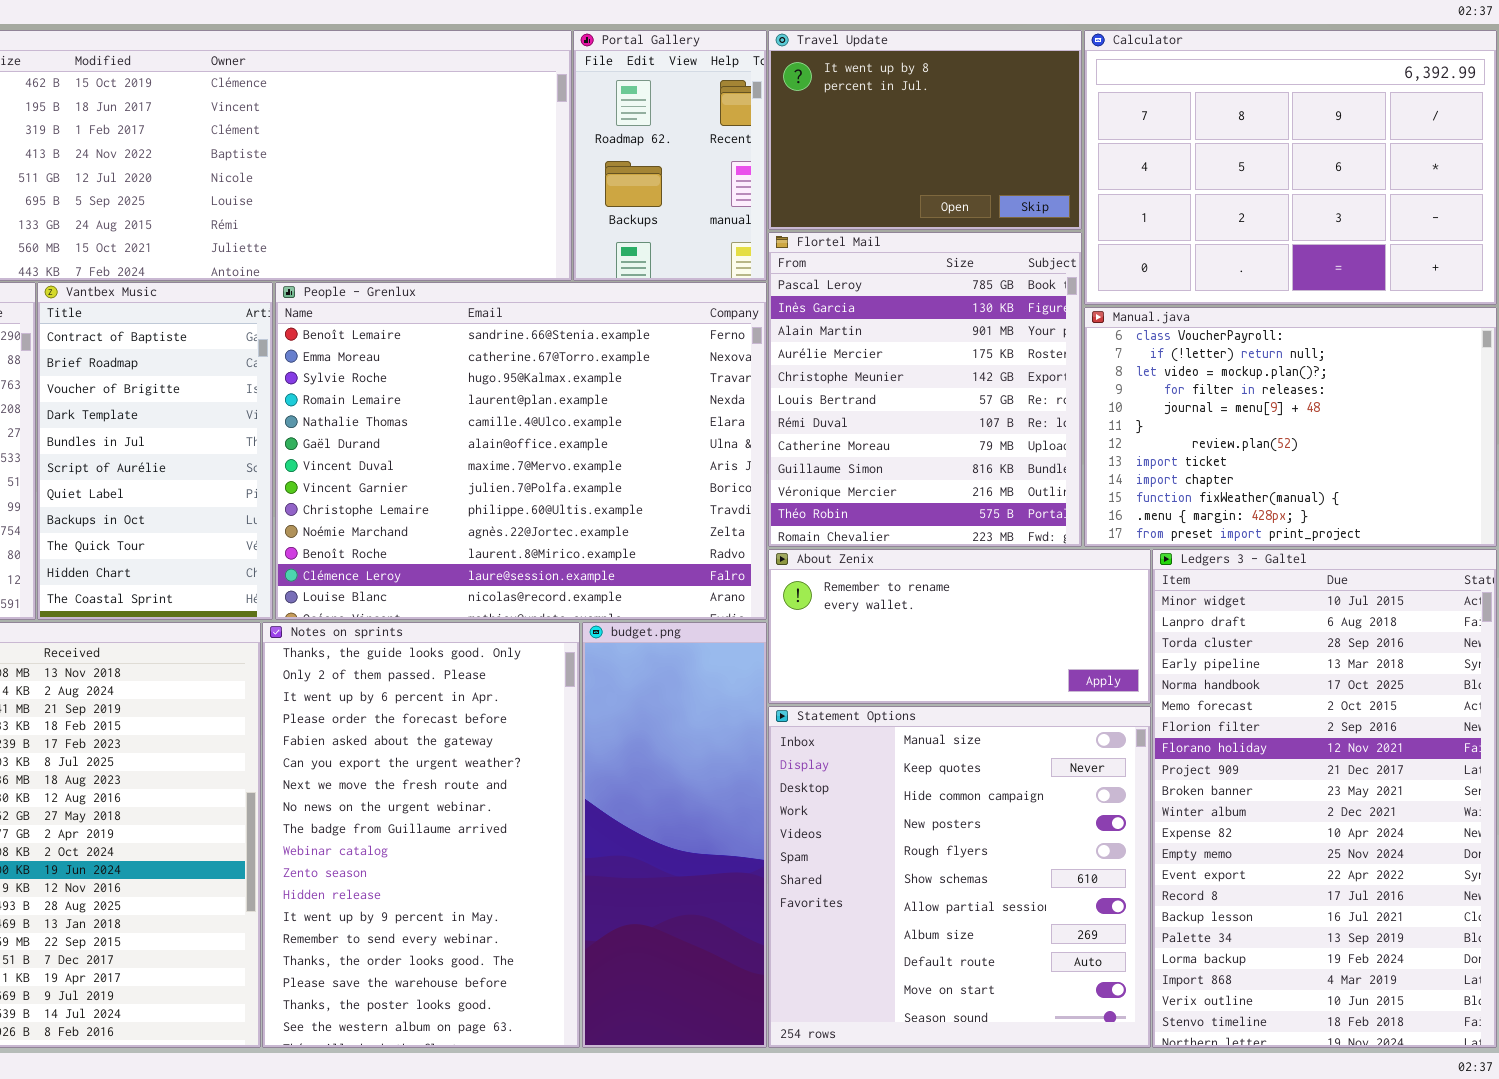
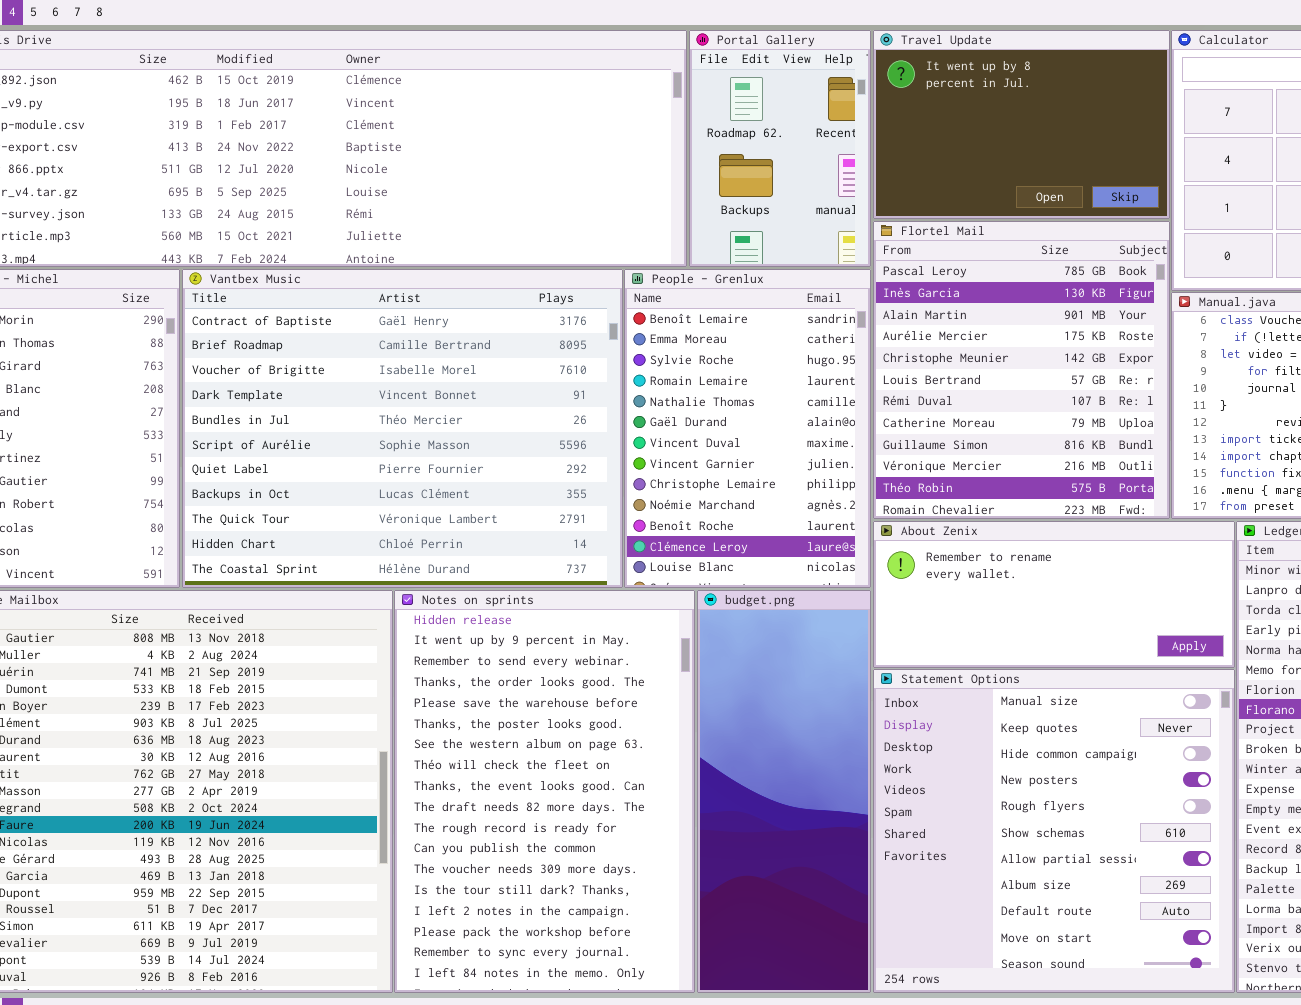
Vantbex Music: [37,282,273,620] -> [182,269,623,588], resized
People - Grenlux: [275,282,767,620] -> [624,269,871,588], resized
Notes on sprints: [262,622,580,1048] -> [394,590,695,993], scrolled down 11 rows

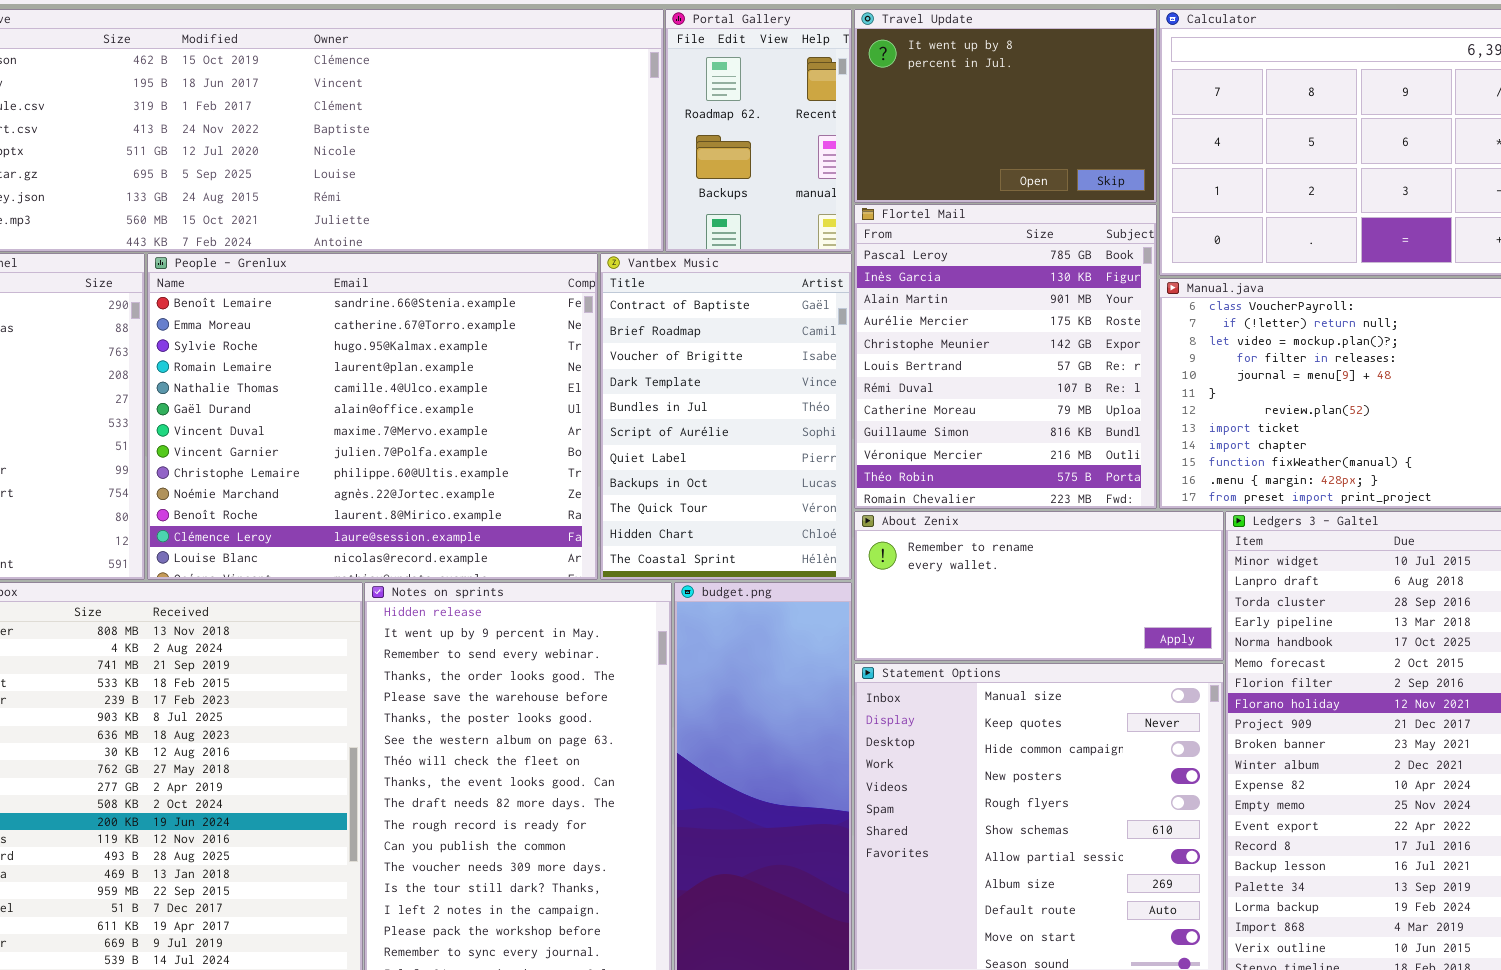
Vantbex Music: [182,269,623,588] -> [600,253,852,580], moved, resized
People - Grenlux: [624,269,871,588] -> [147,253,598,580], moved, resized

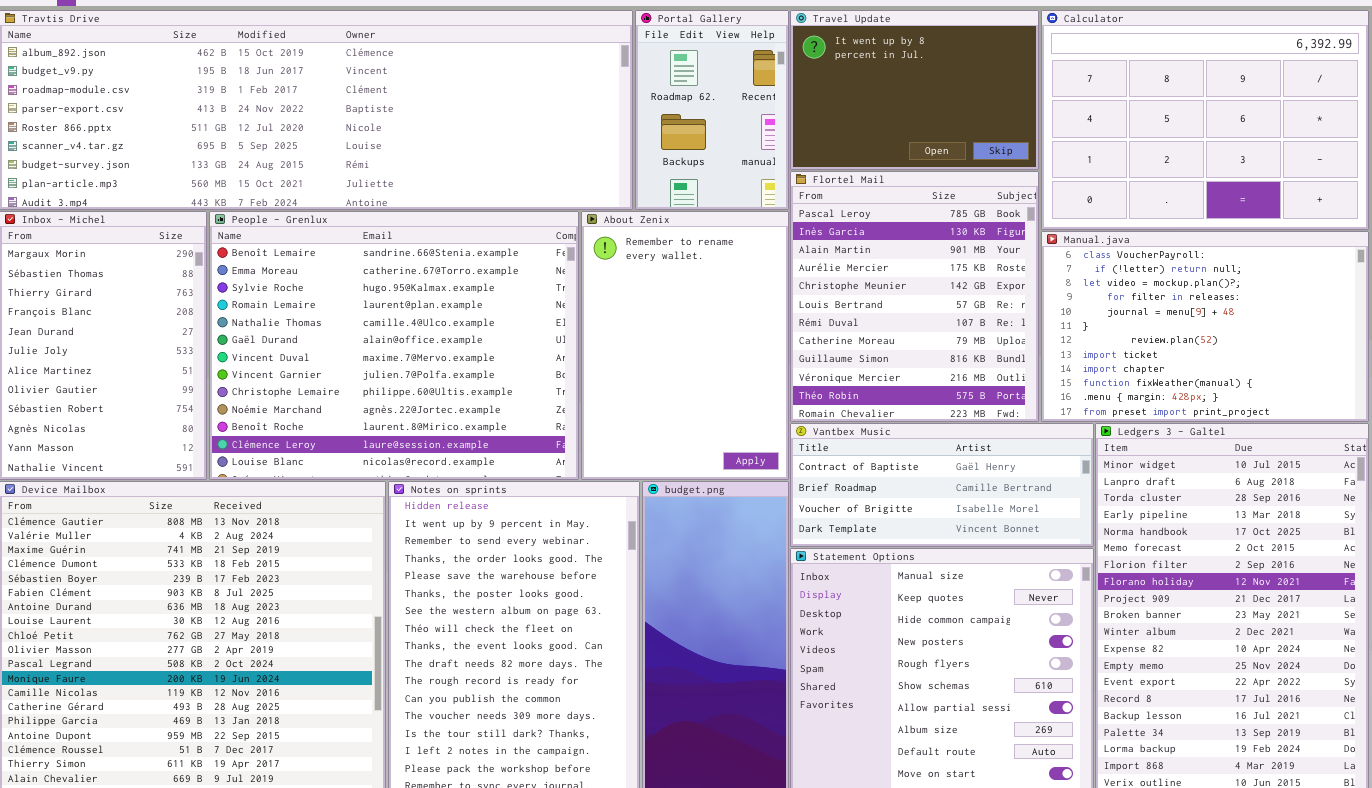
Vantbex Music: [600,253,852,580] -> [790,423,1094,547], moved, resized
About Zenix: [854,511,1224,661] -> [581,211,789,480], moved, resized

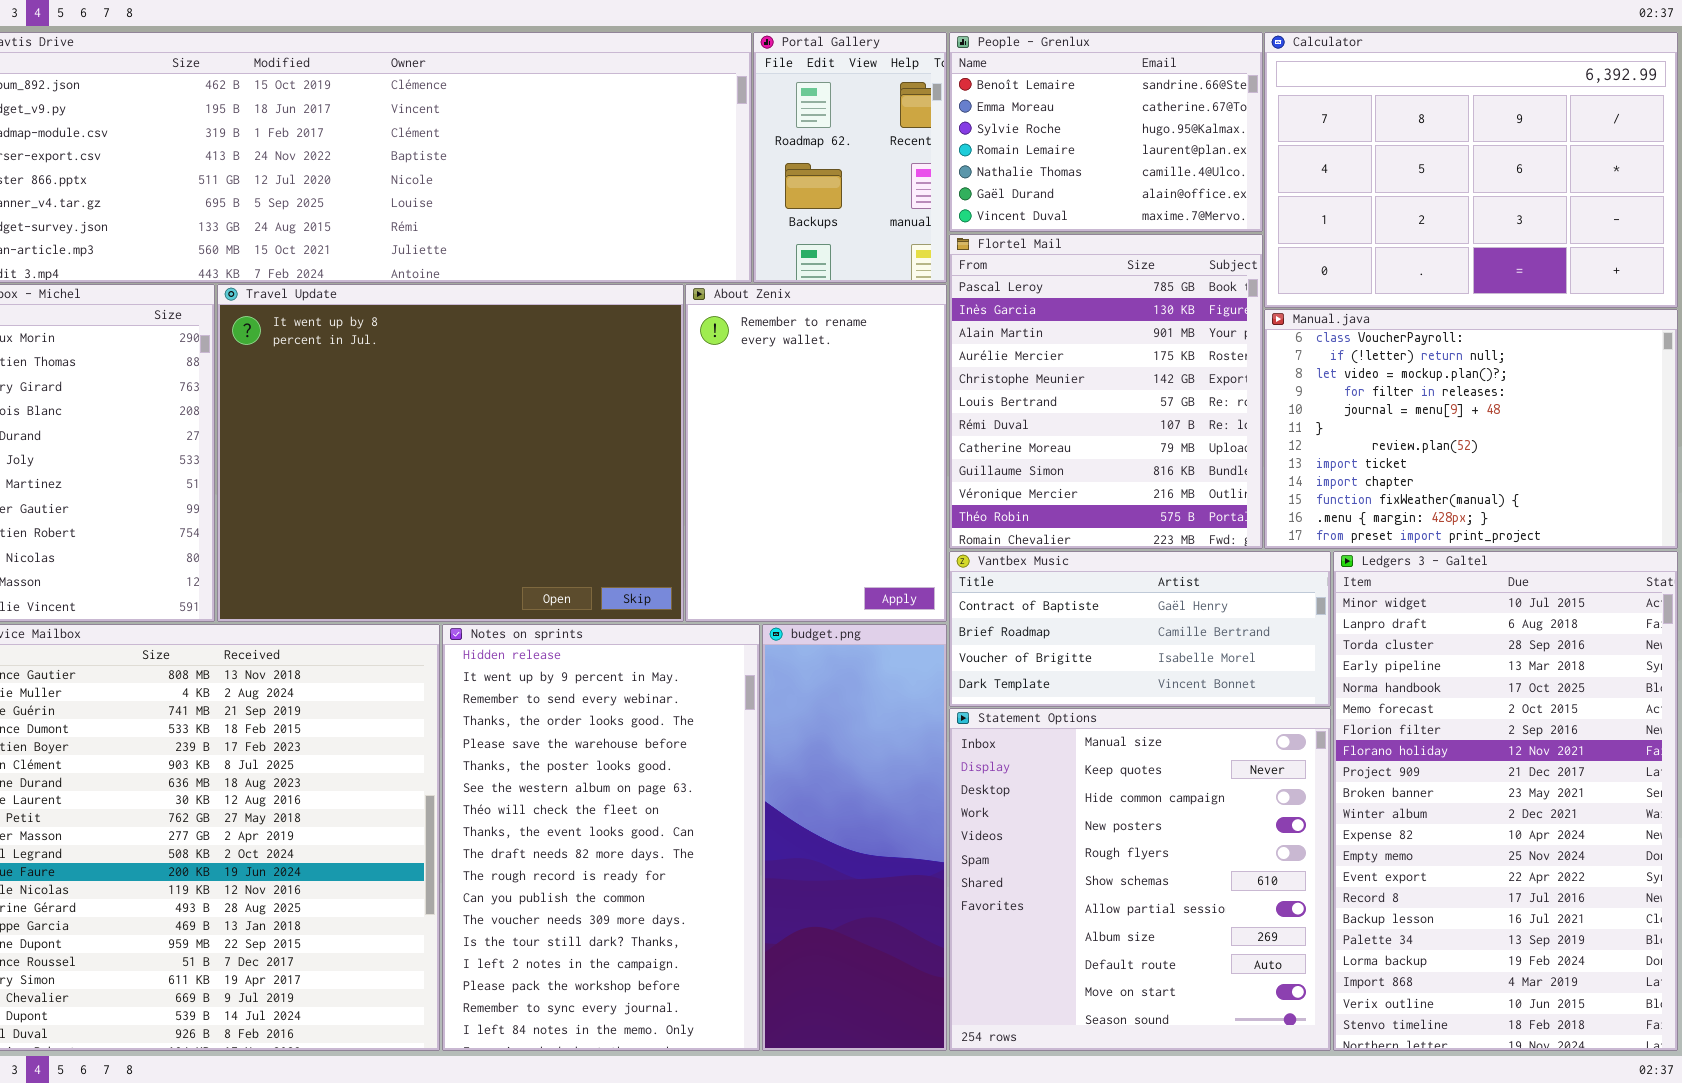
Travel Update: [790,10,1039,170] -> [217,284,684,622], moved, resized
People - Grenlux: [209,211,579,480] -> [949,32,1263,232], moved, resized

